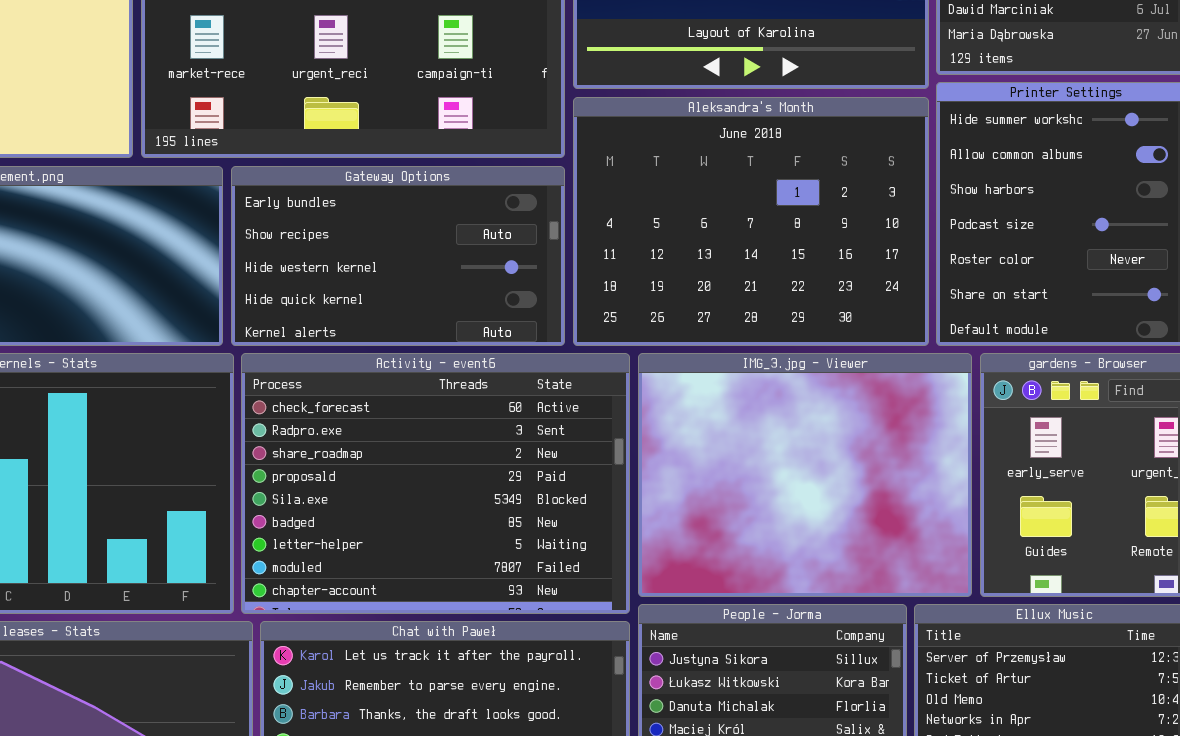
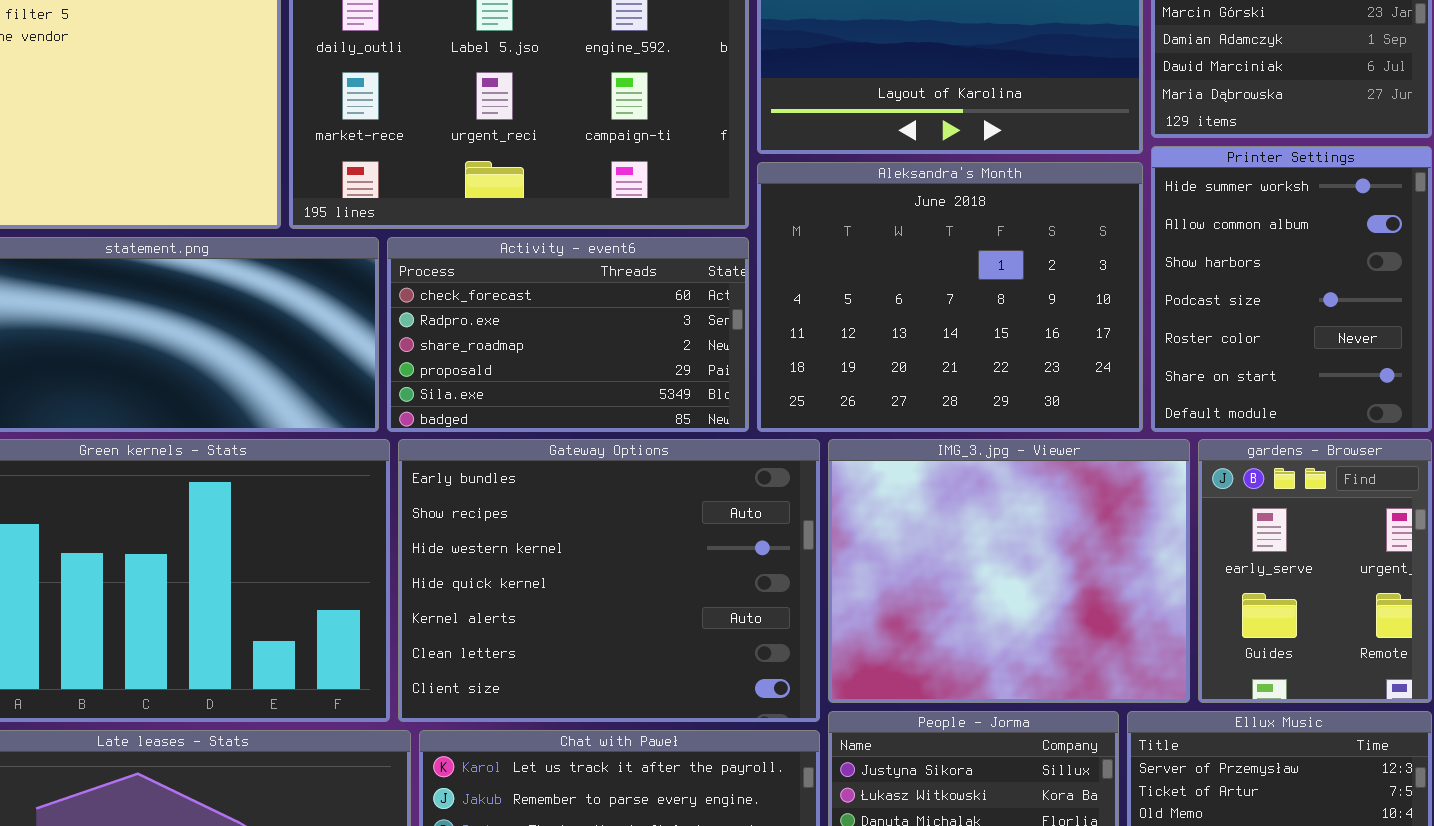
Gateway Options: [231,166,565,346] -> [398,439,820,722], moved, resized
Activity - event6: [241,353,630,614] -> [387,237,749,432], moved, resized

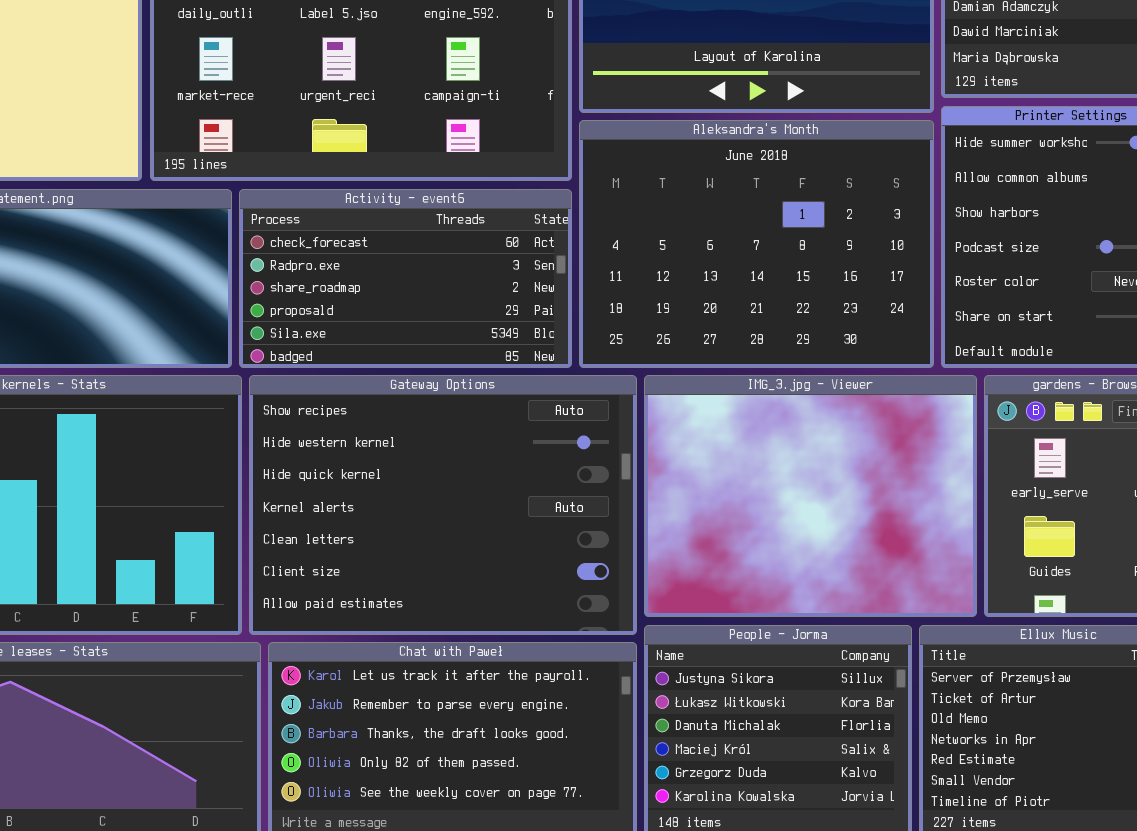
Gateway Options: [398,439,820,722] -> [249,375,637,635], scrolled down 1 row

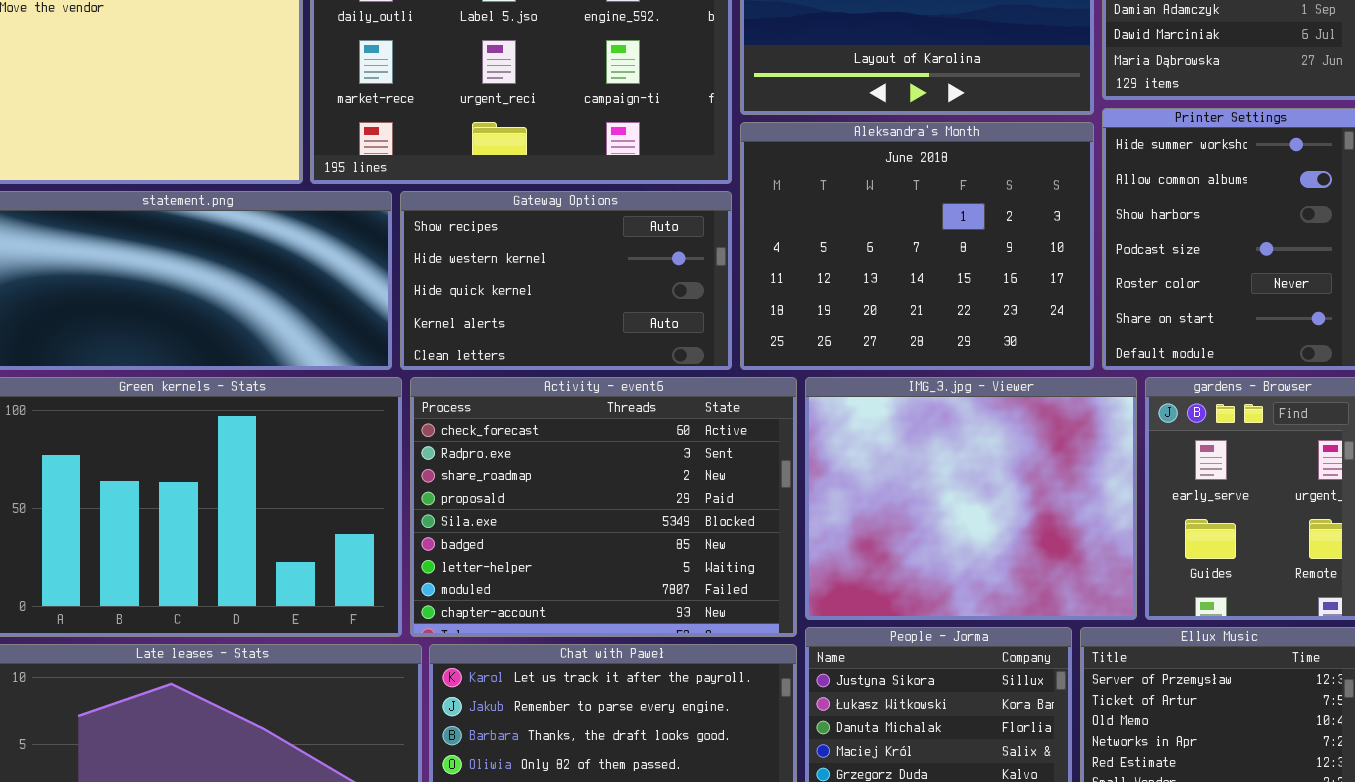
Activity - event6: [239,189,572,368] -> [410,377,797,637], moved, resized
Gateway Options: [249,375,637,635] -> [400,191,732,370], moved, resized

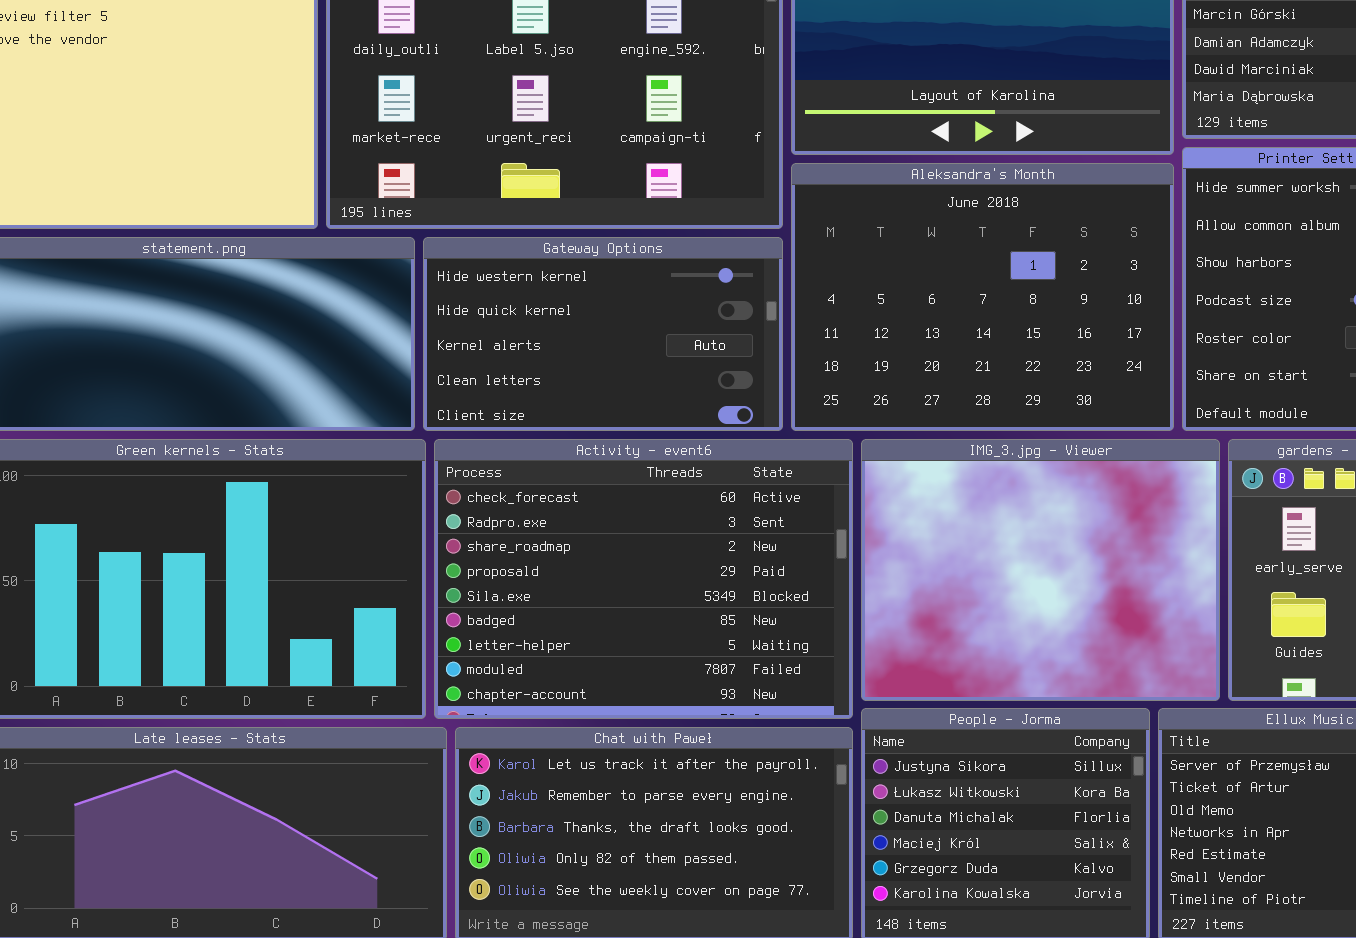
Gateway Options: [400,191,732,370] -> [423,237,783,431], scrolled down 1 row

